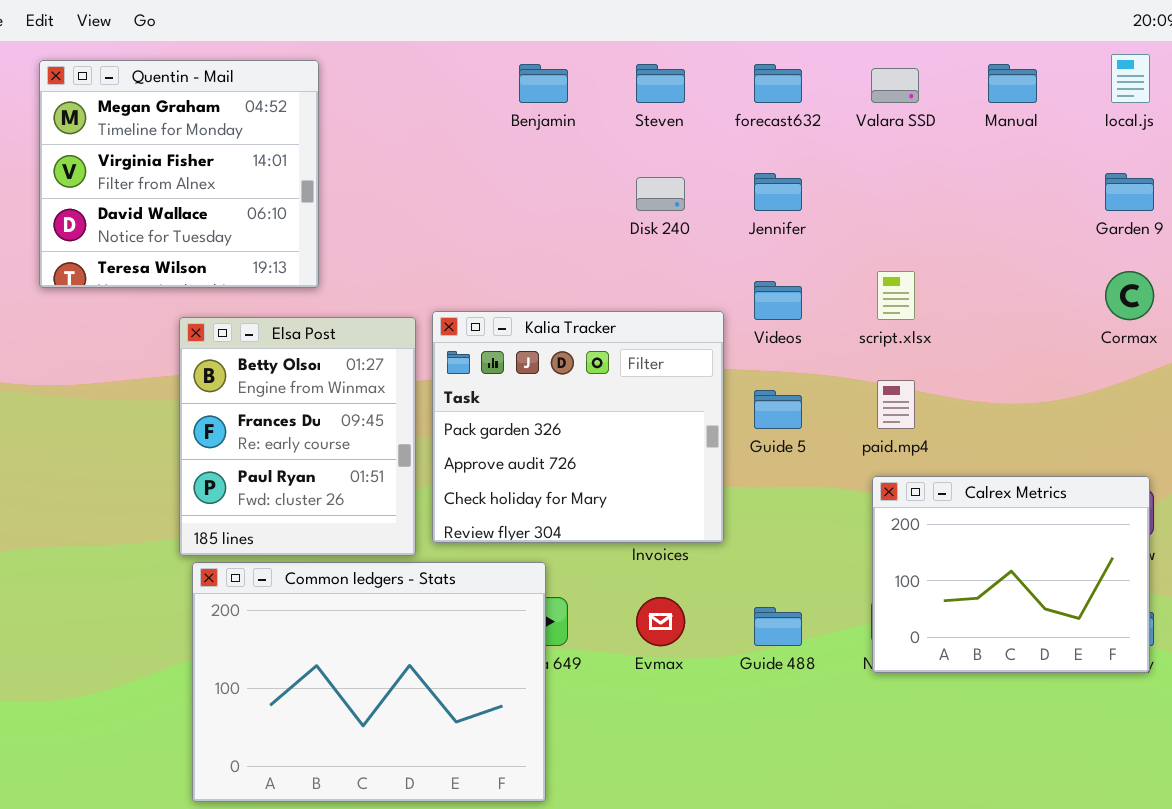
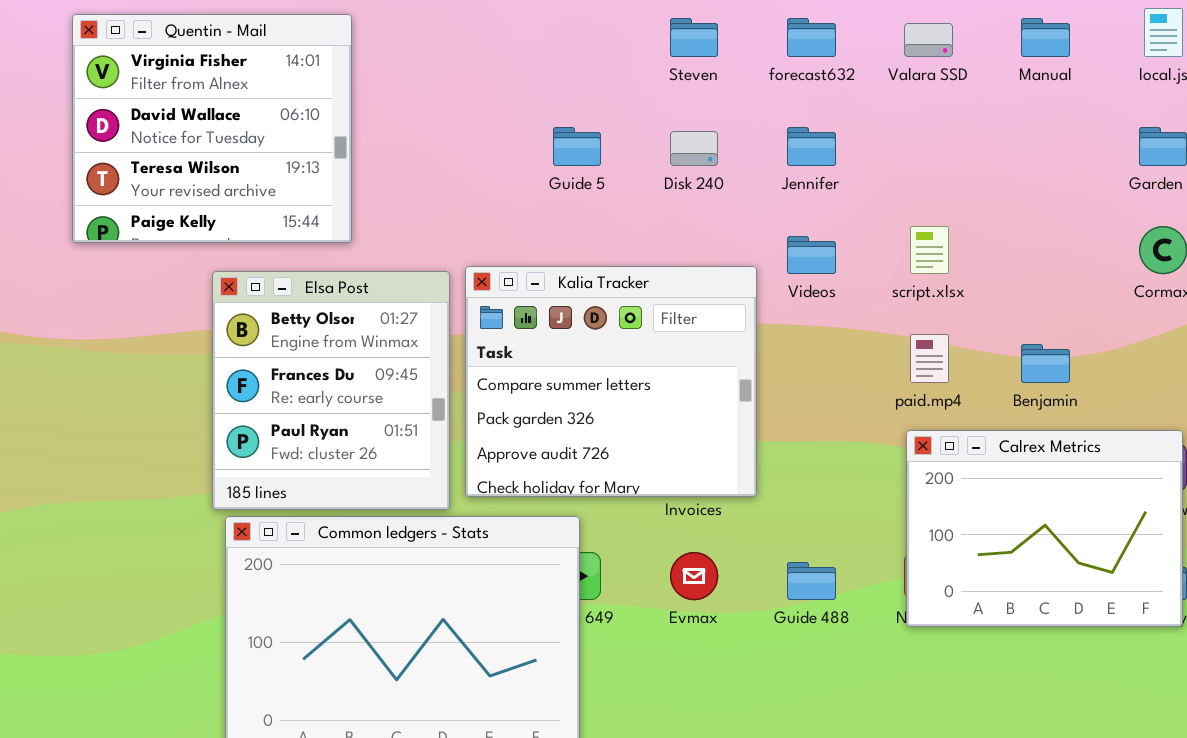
Quentin - Mail: [39,60,319,288] -> [72,14,352,243], scrolled down 1 row
Benjamin: [519,64,568,103] -> [1021,344,1070,383], moved
Kalia Tracker: [432,311,724,543] -> [465,266,757,497], scrolled up 1 row
Guide 5: [754,390,802,429] -> [553,127,601,166], moved

